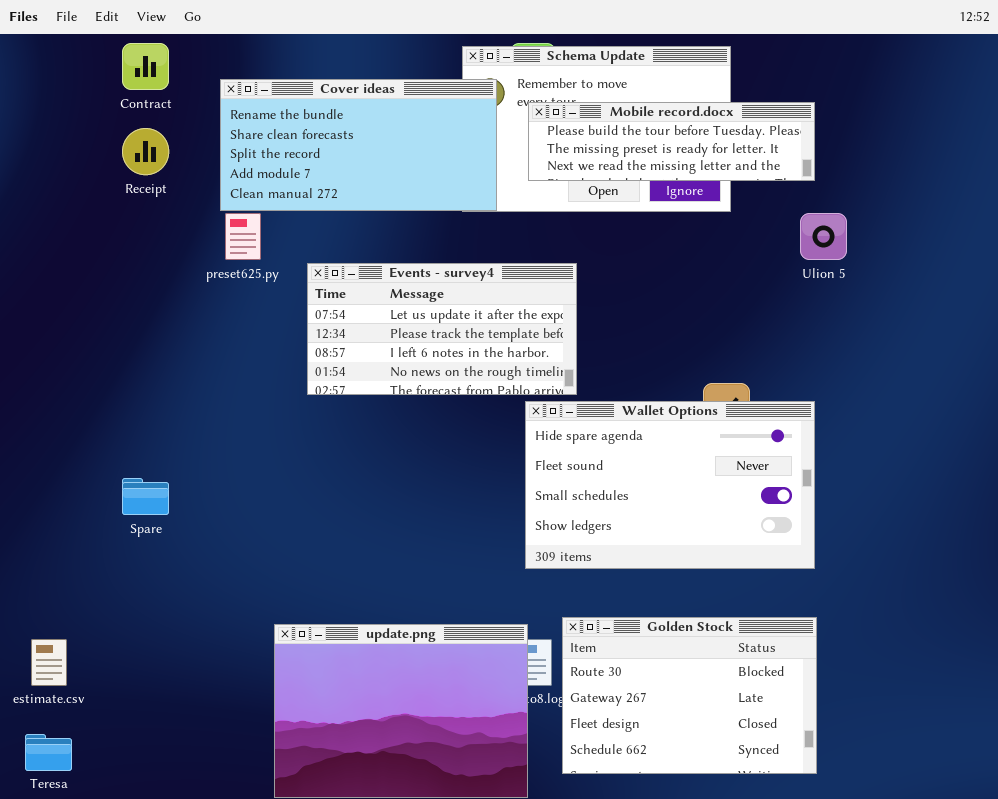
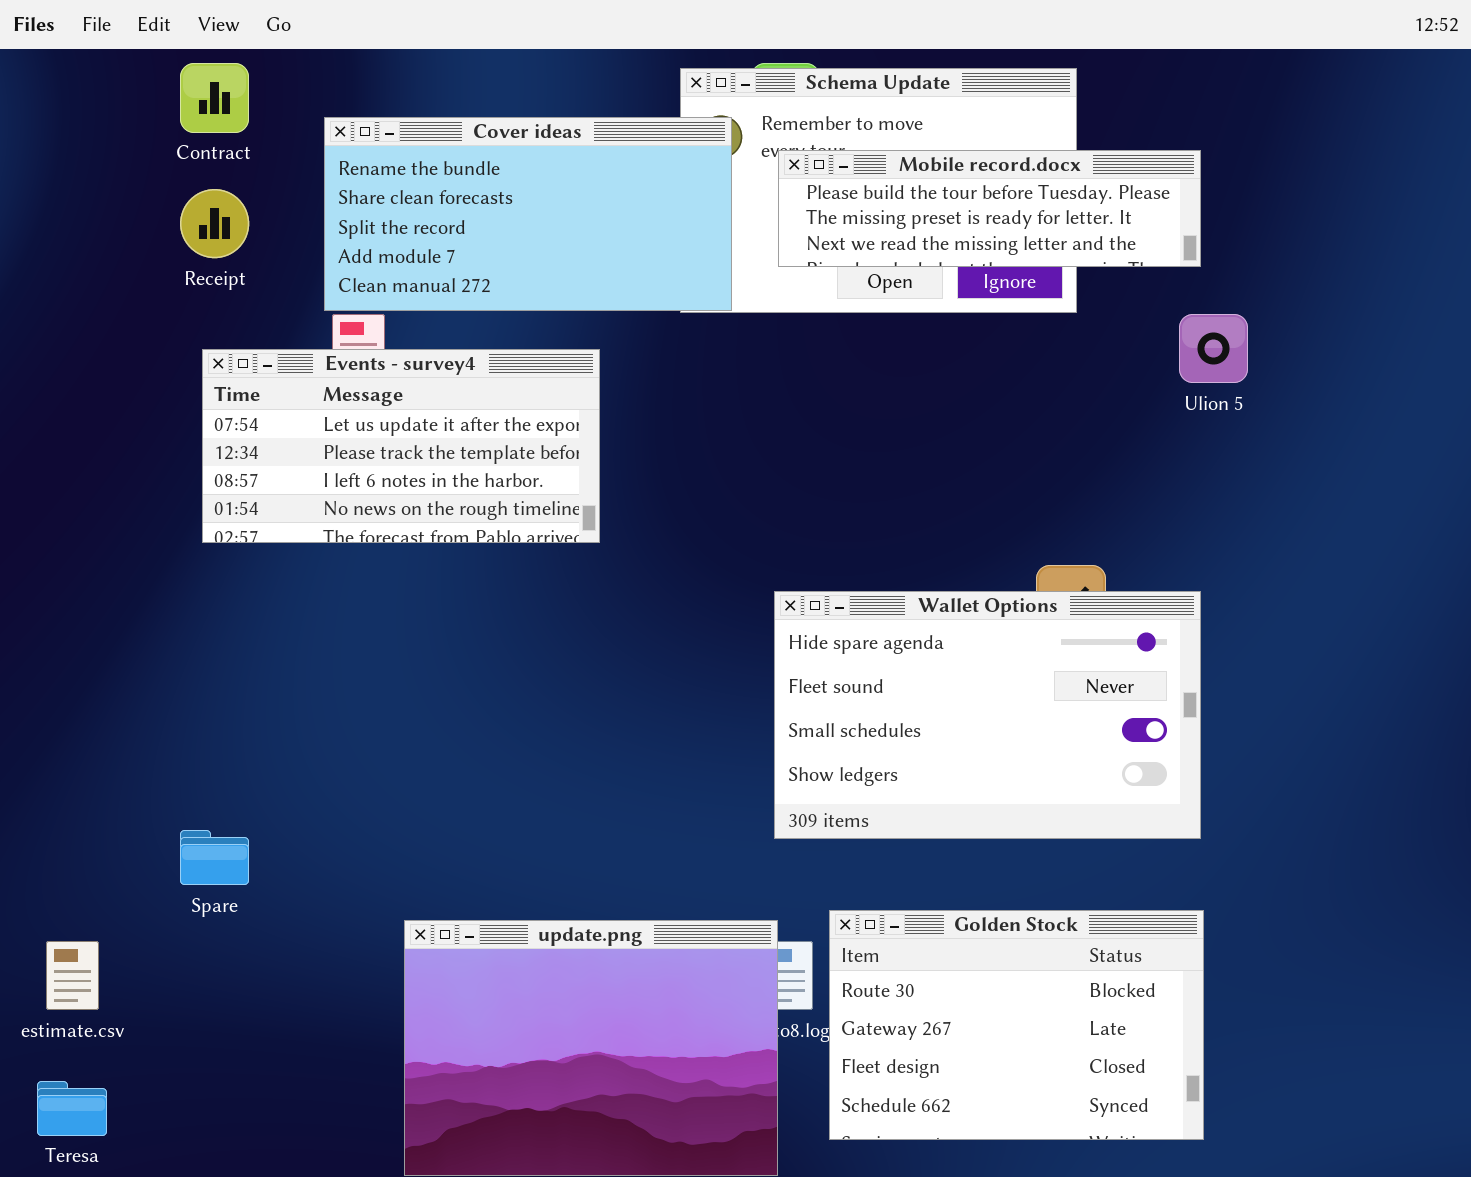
Events - survey4: [307,263,577,395] -> [202,349,600,543], moved
Spare: [122,478,169,515] -> [180,830,249,885], moved

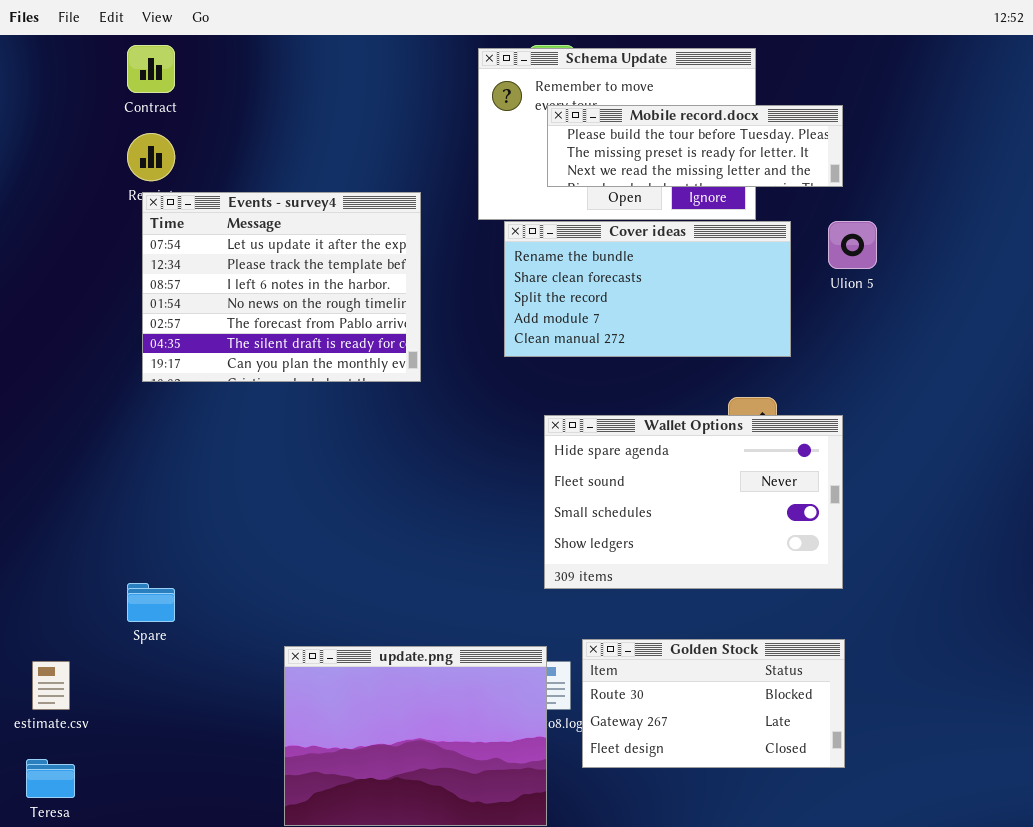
Cover ideas: [324,117,732,311] -> [504,221,791,357], moved
Events - survey4: [202,349,600,543] -> [142,192,421,382], resized
Golden Stock: [829,910,1204,1140] -> [582,639,845,768], resized

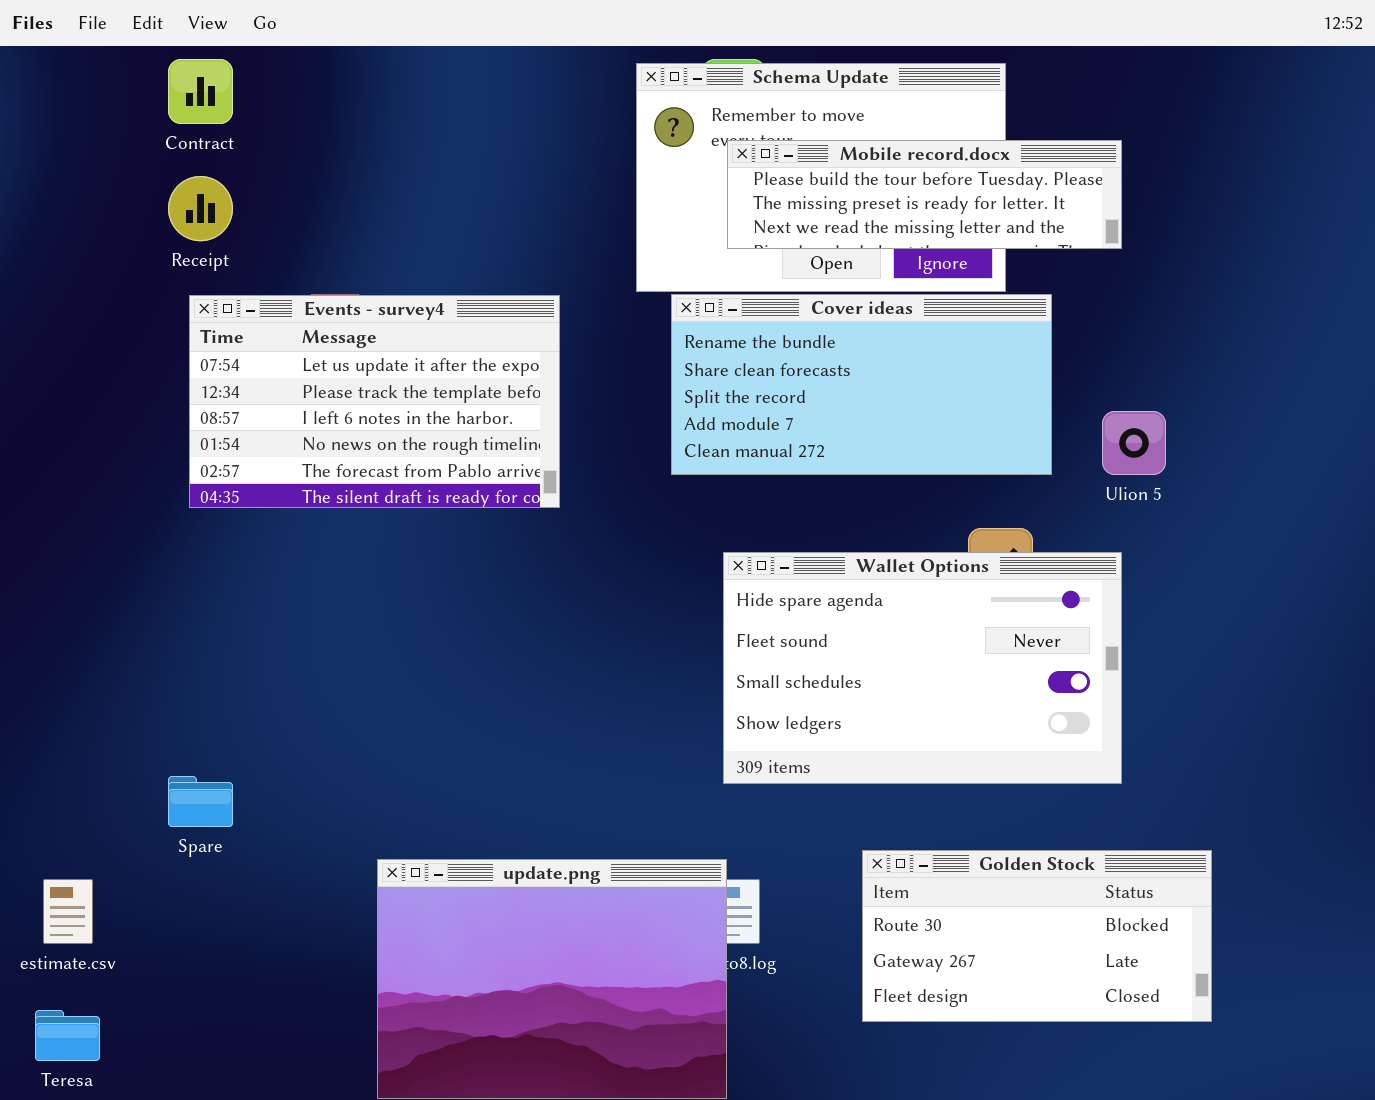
Events - survey4: [142,192,421,382] -> [189,295,560,508], resized
Ulion 5: [828,221,877,269] -> [1102,411,1166,475], moved
Golden Stock: [582,639,845,768] -> [862,850,1212,1022], moved

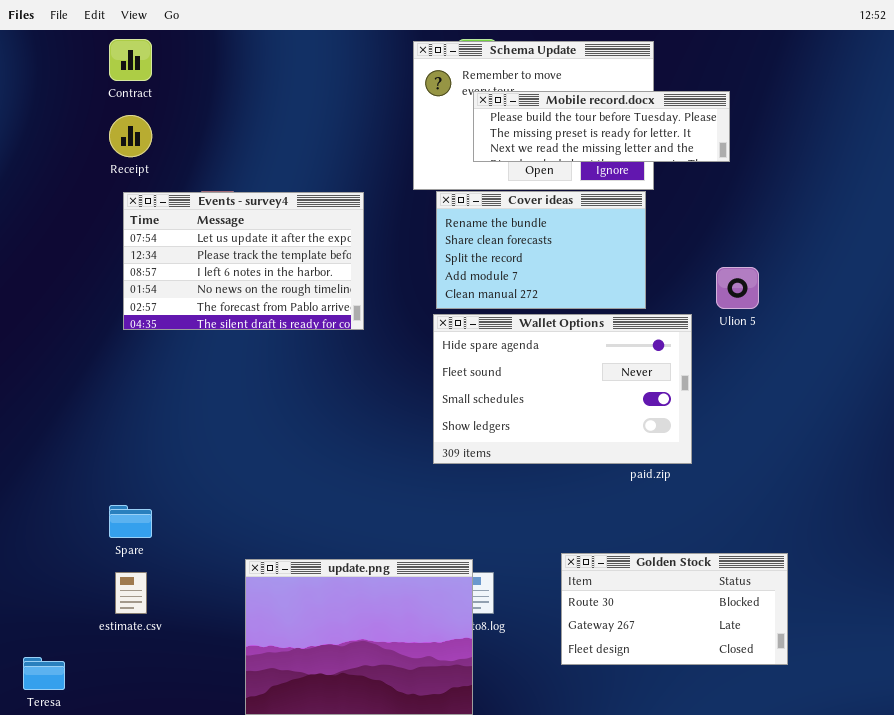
Cover ideas: [671,294,1052,475] -> [436,191,646,309], resized
Wallet Options: [723,552,1122,784] -> [433,314,692,464], moved
estimate.csv: [43,879,93,944] -> [115,572,147,614], moved

